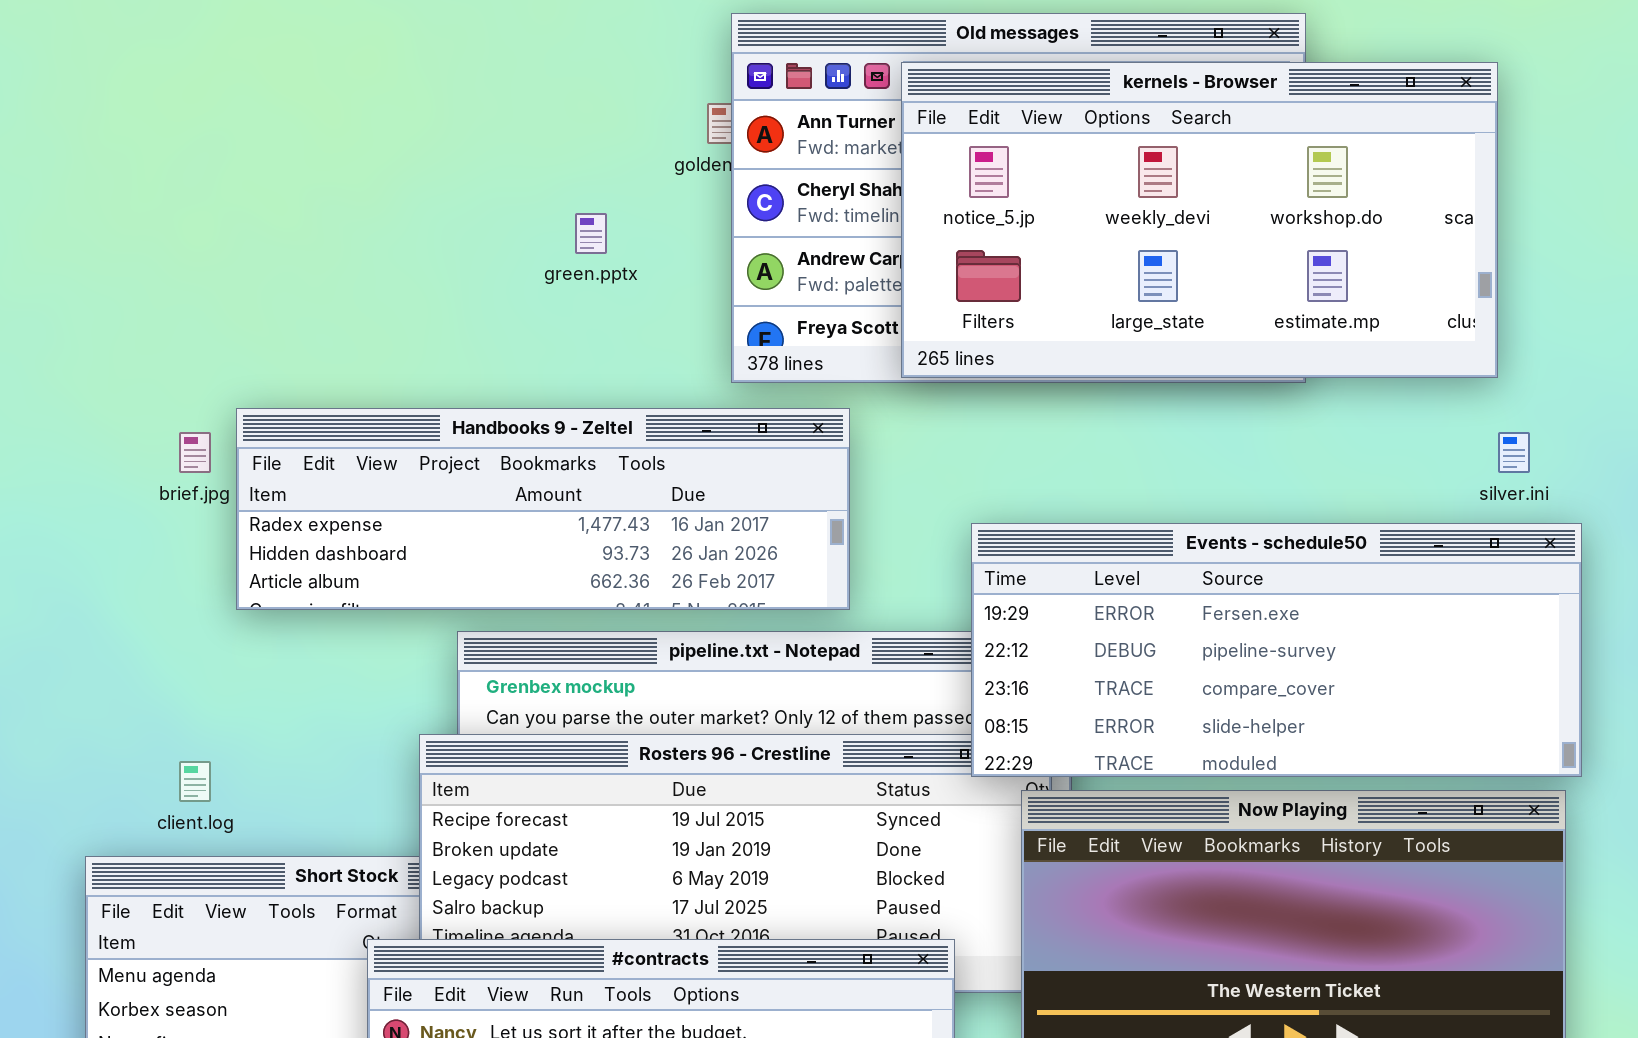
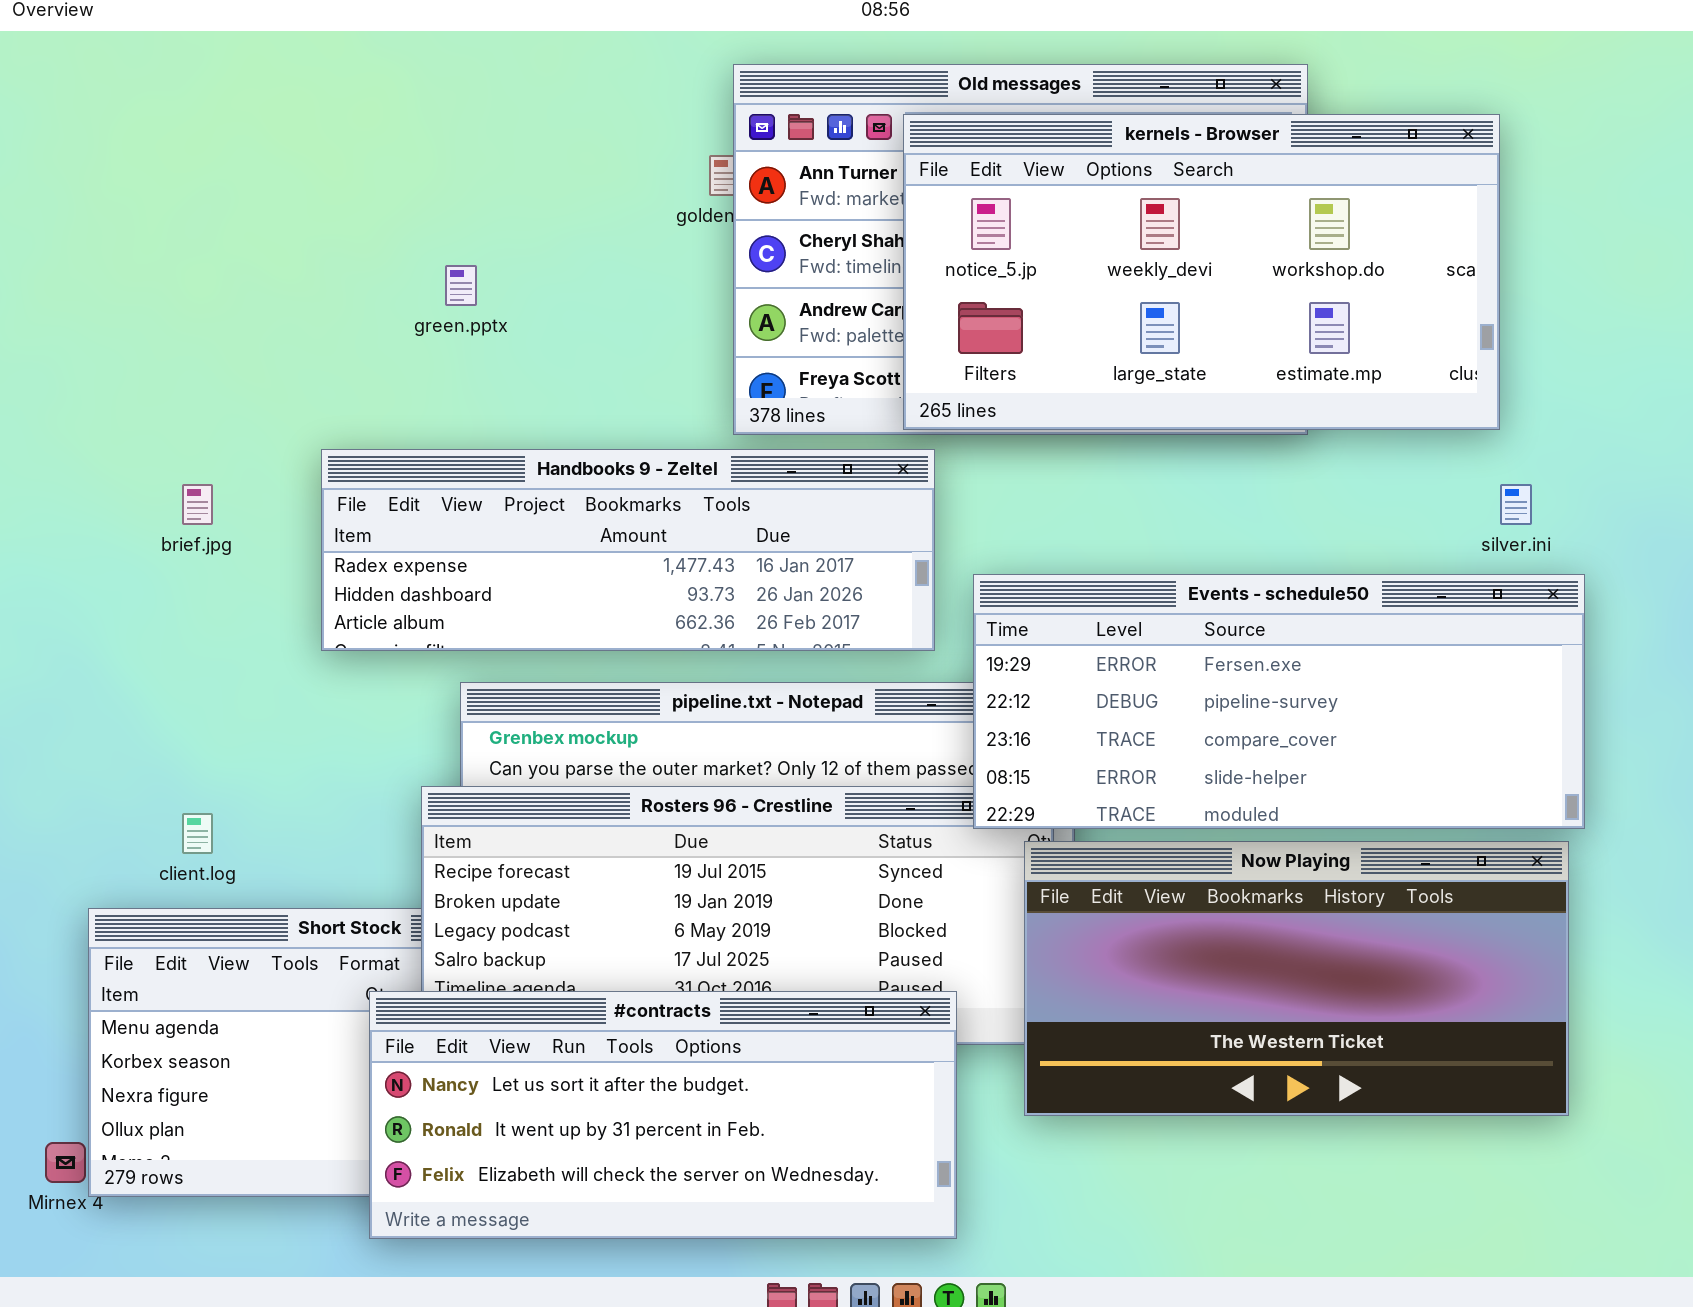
green.pptx: [575,213,607,254] -> [445,265,477,306], moved
Handbooks 9 - Zeltel: [236,408,850,610] -> [321,449,935,651], moved

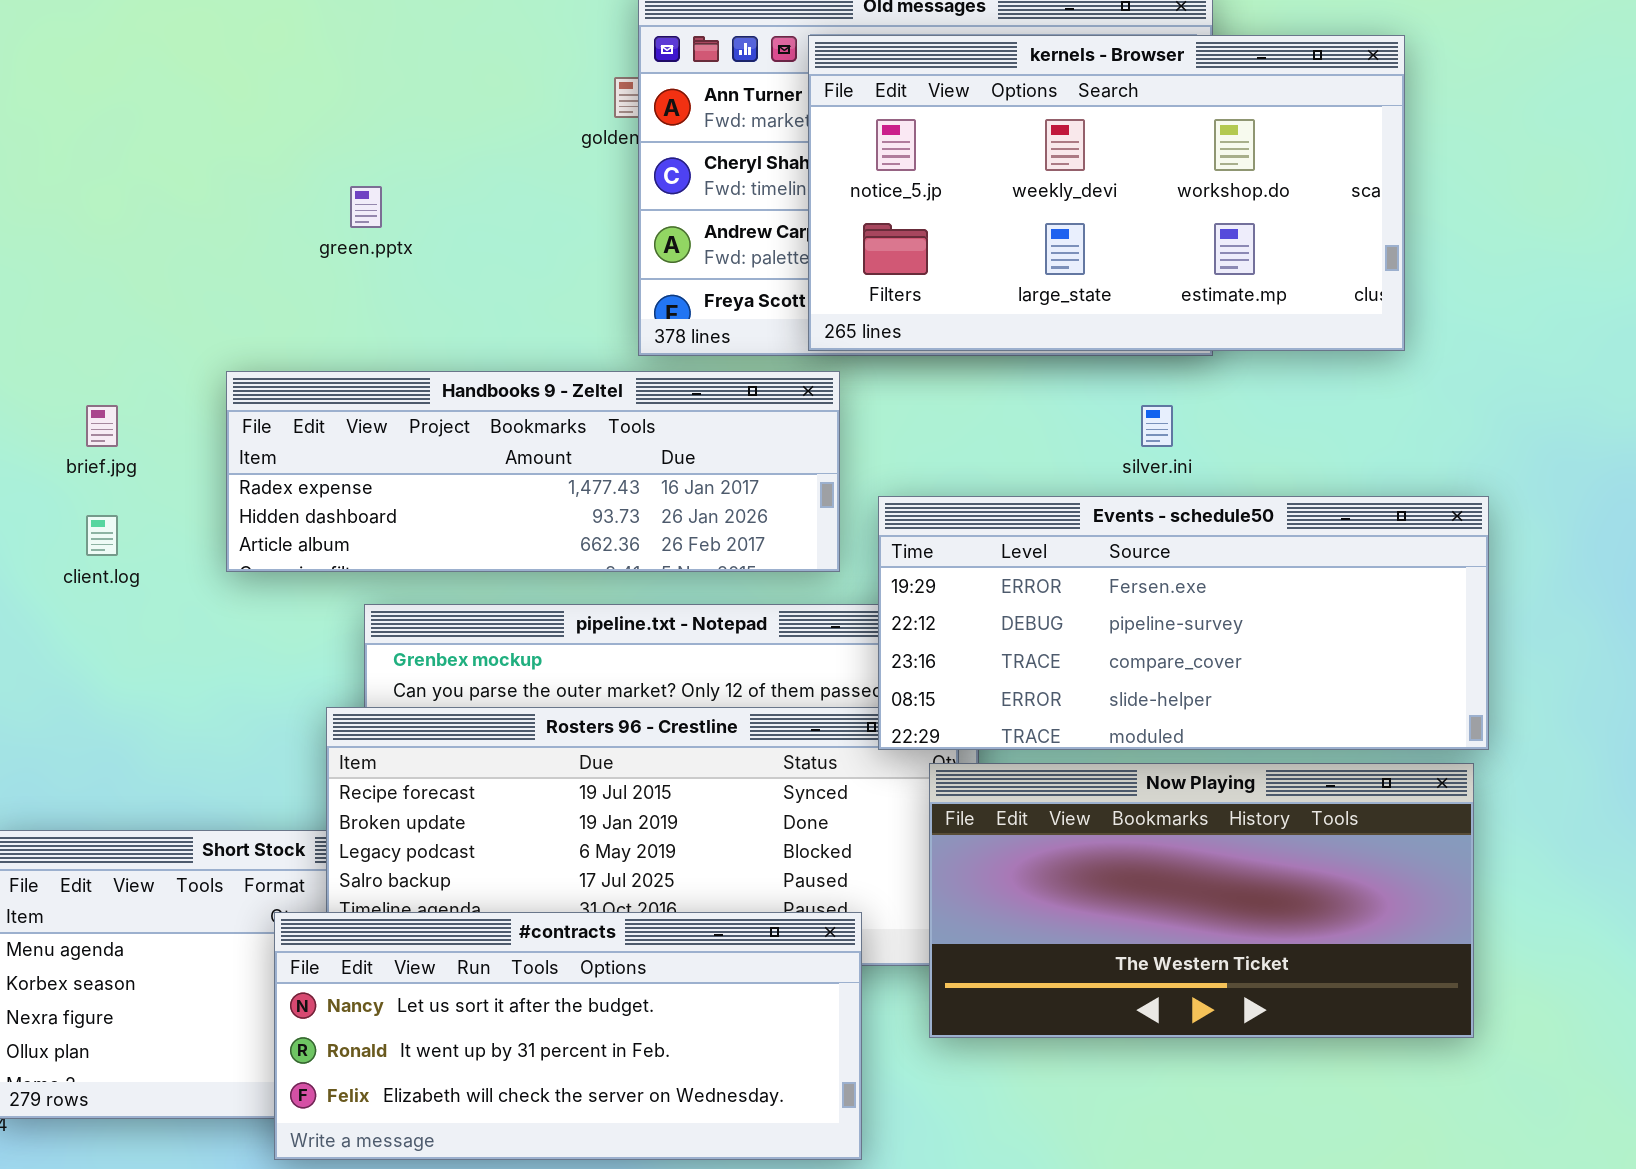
silver.ini: [1500,484,1532,525] -> [1141,405,1173,447], moved
client.log: [182,813,213,854] -> [86,515,118,556], moved

